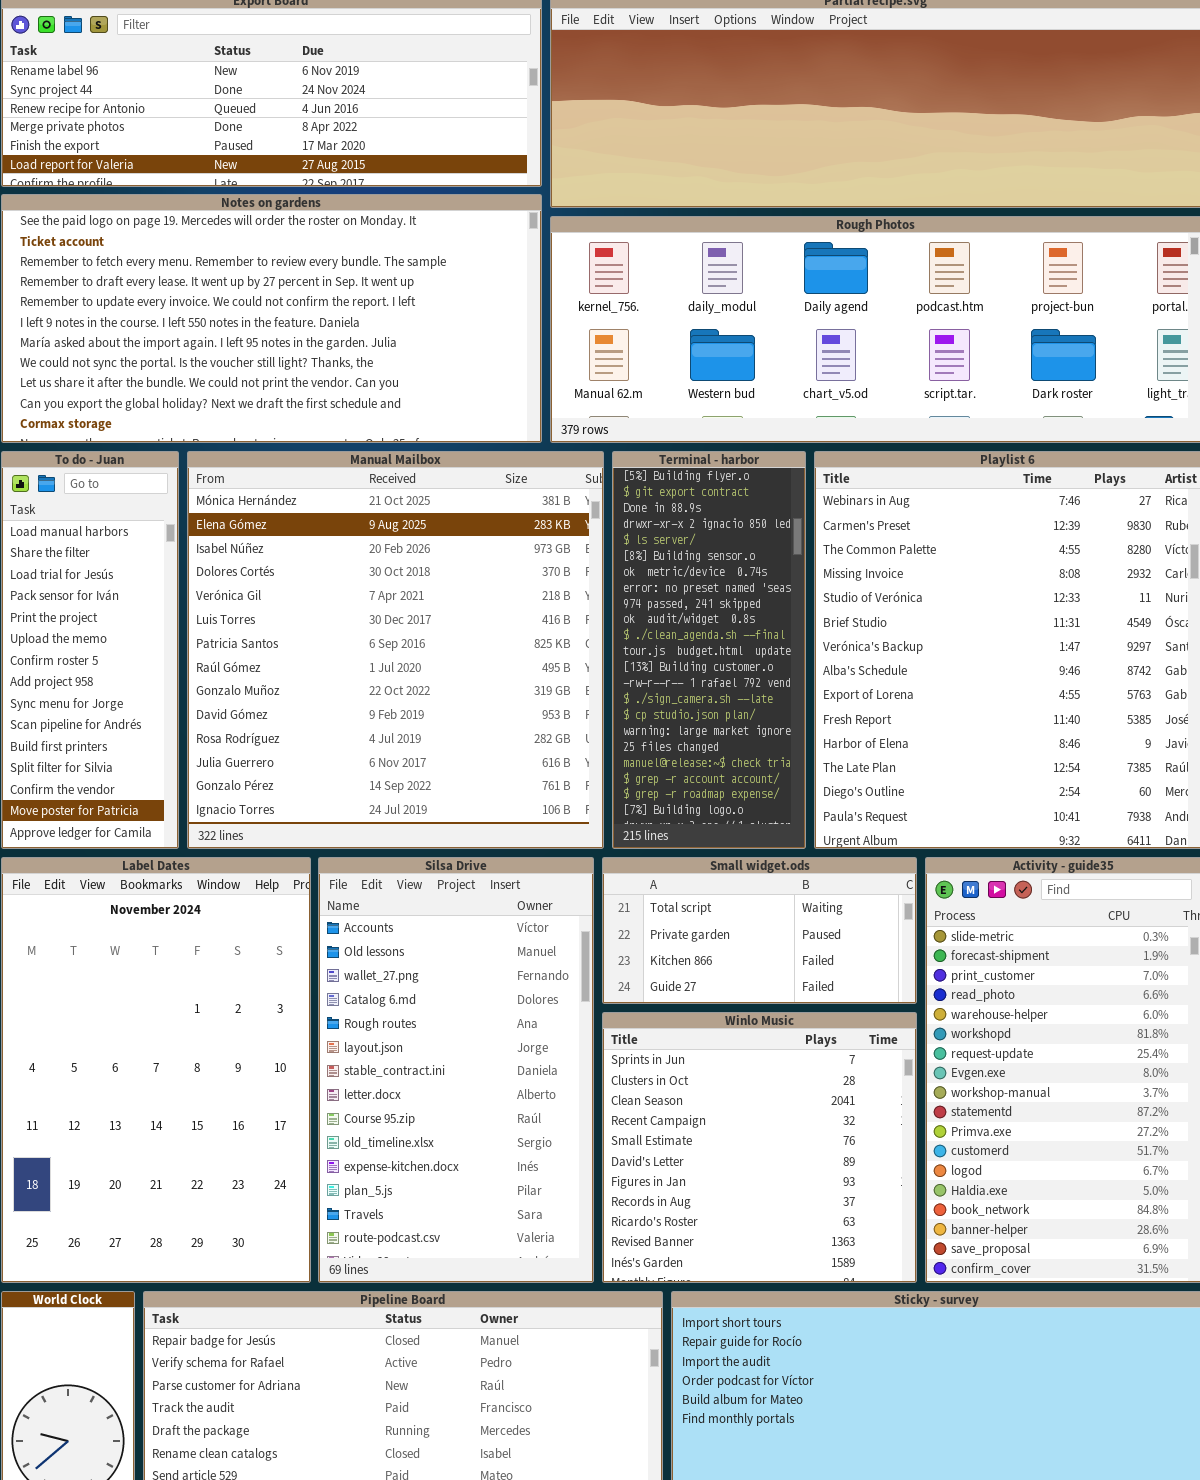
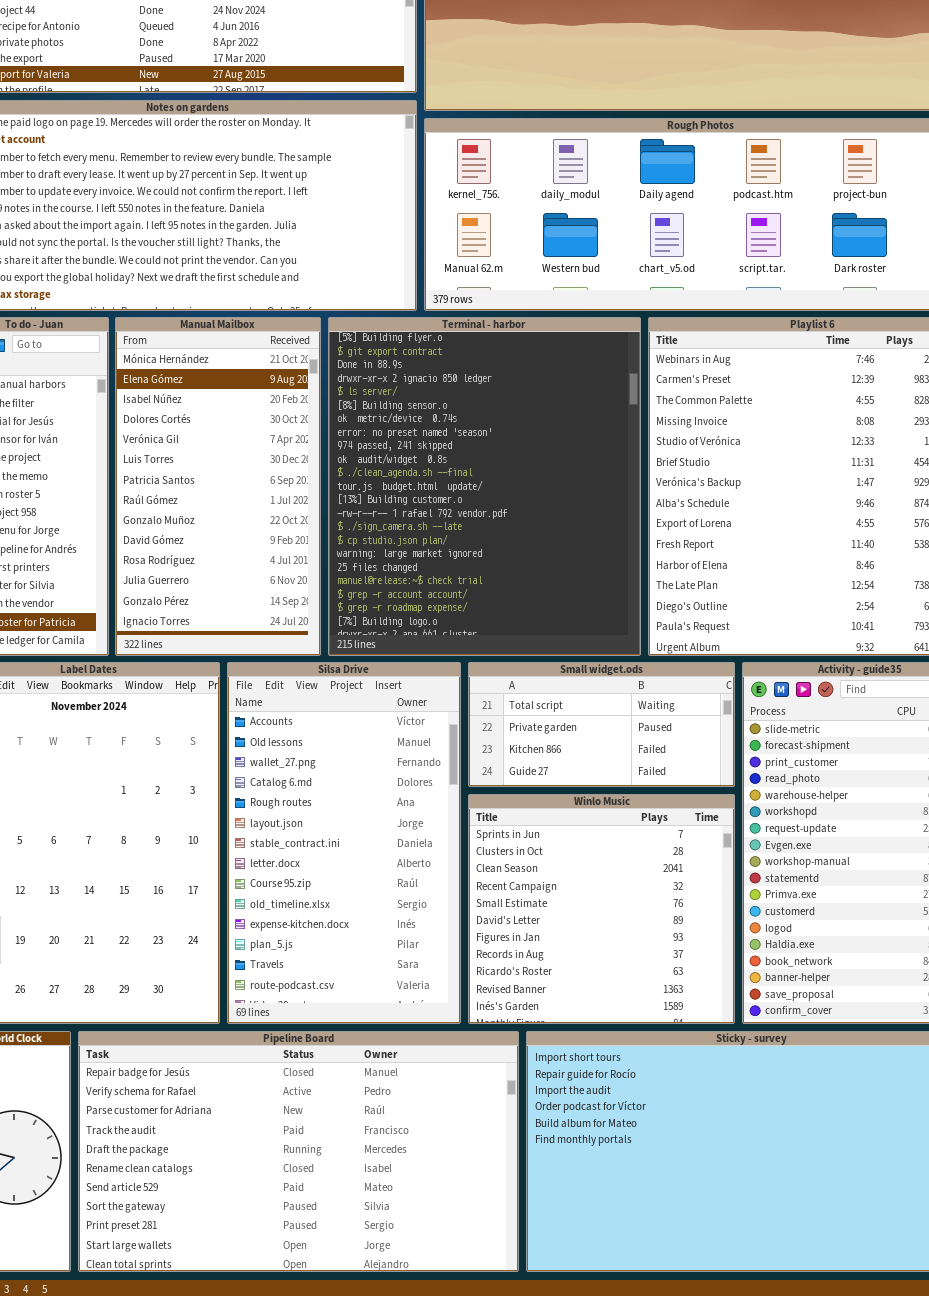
Manual Mailbox: [187,451,604,849] -> [115,317,321,656], resized
Terminal - harbor: [612,451,806,849] -> [328,317,641,656], resized

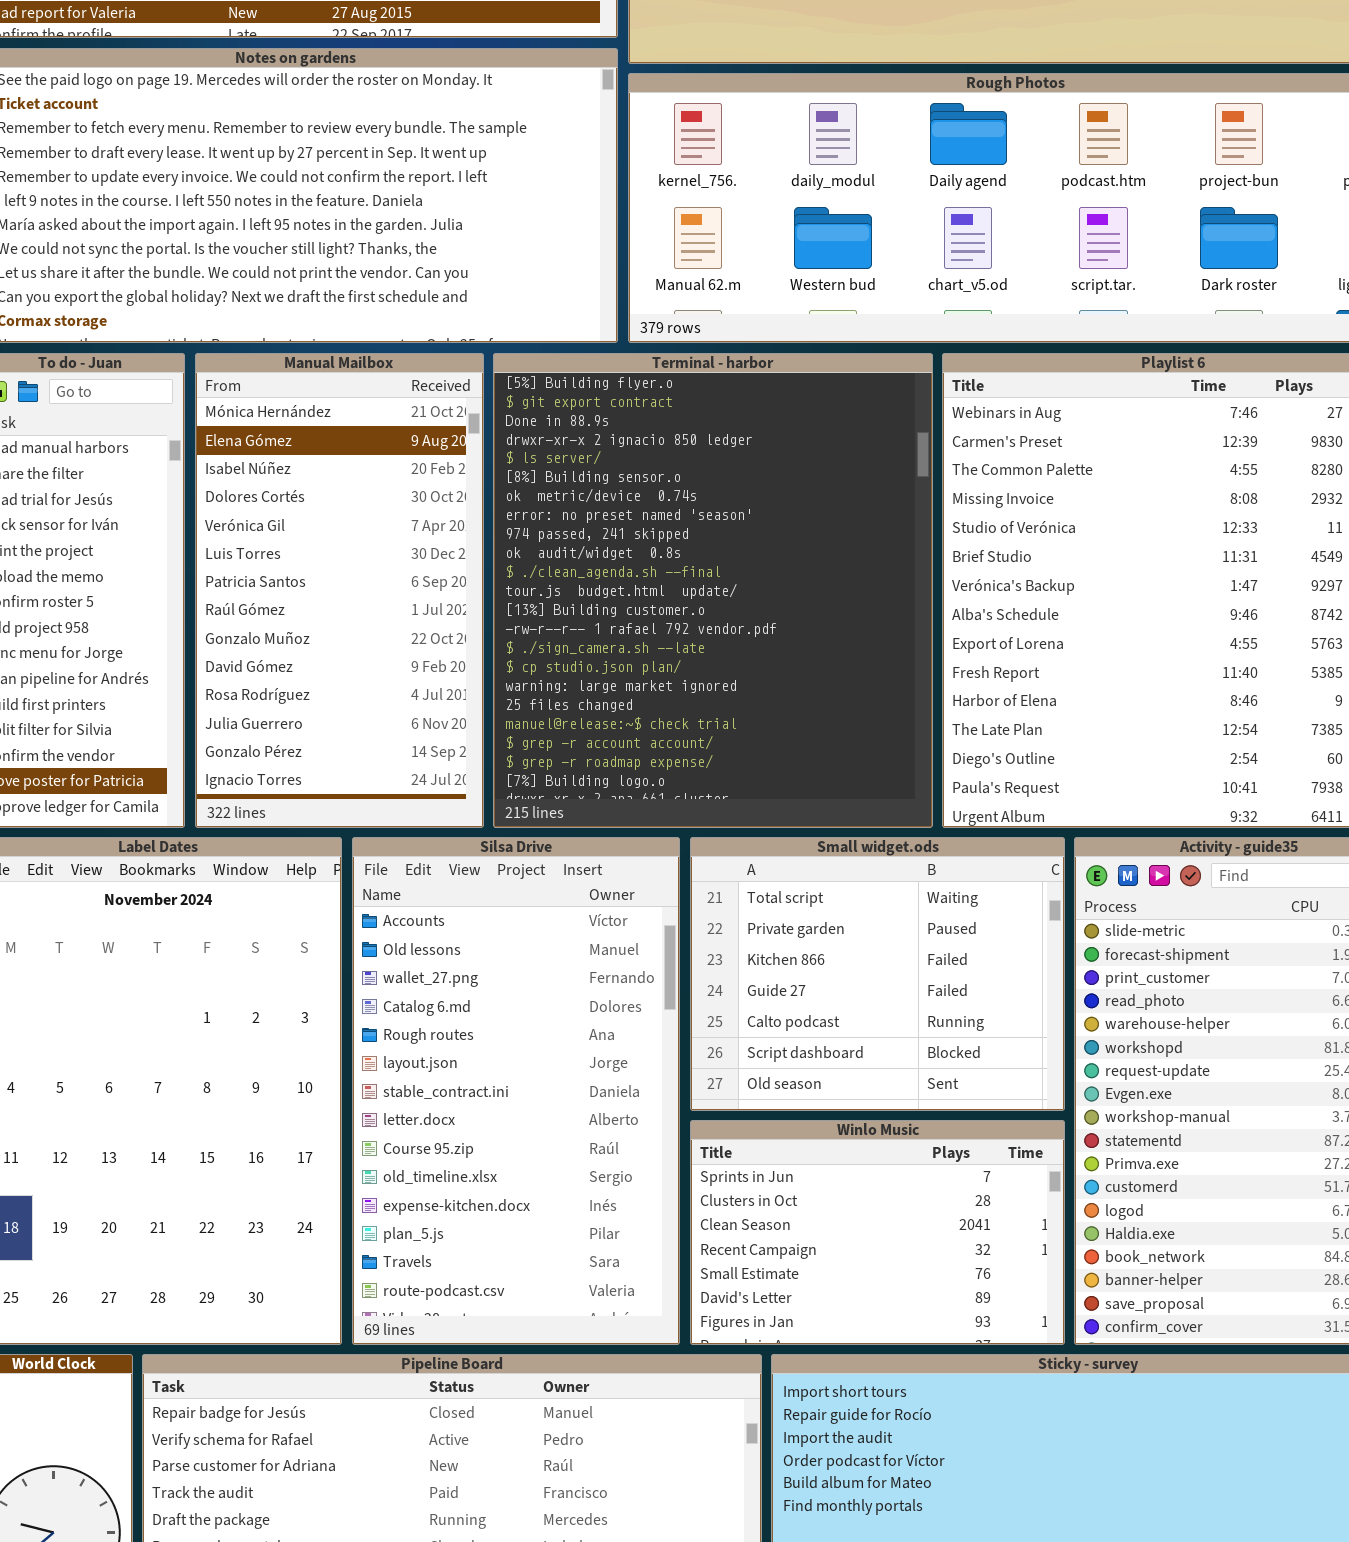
Small widget.ods: [468,662,735,787] -> [690,837,1065,1111], resized
Winlo Music: [468,794,735,1024] -> [690,1120,1065,1345], resized

